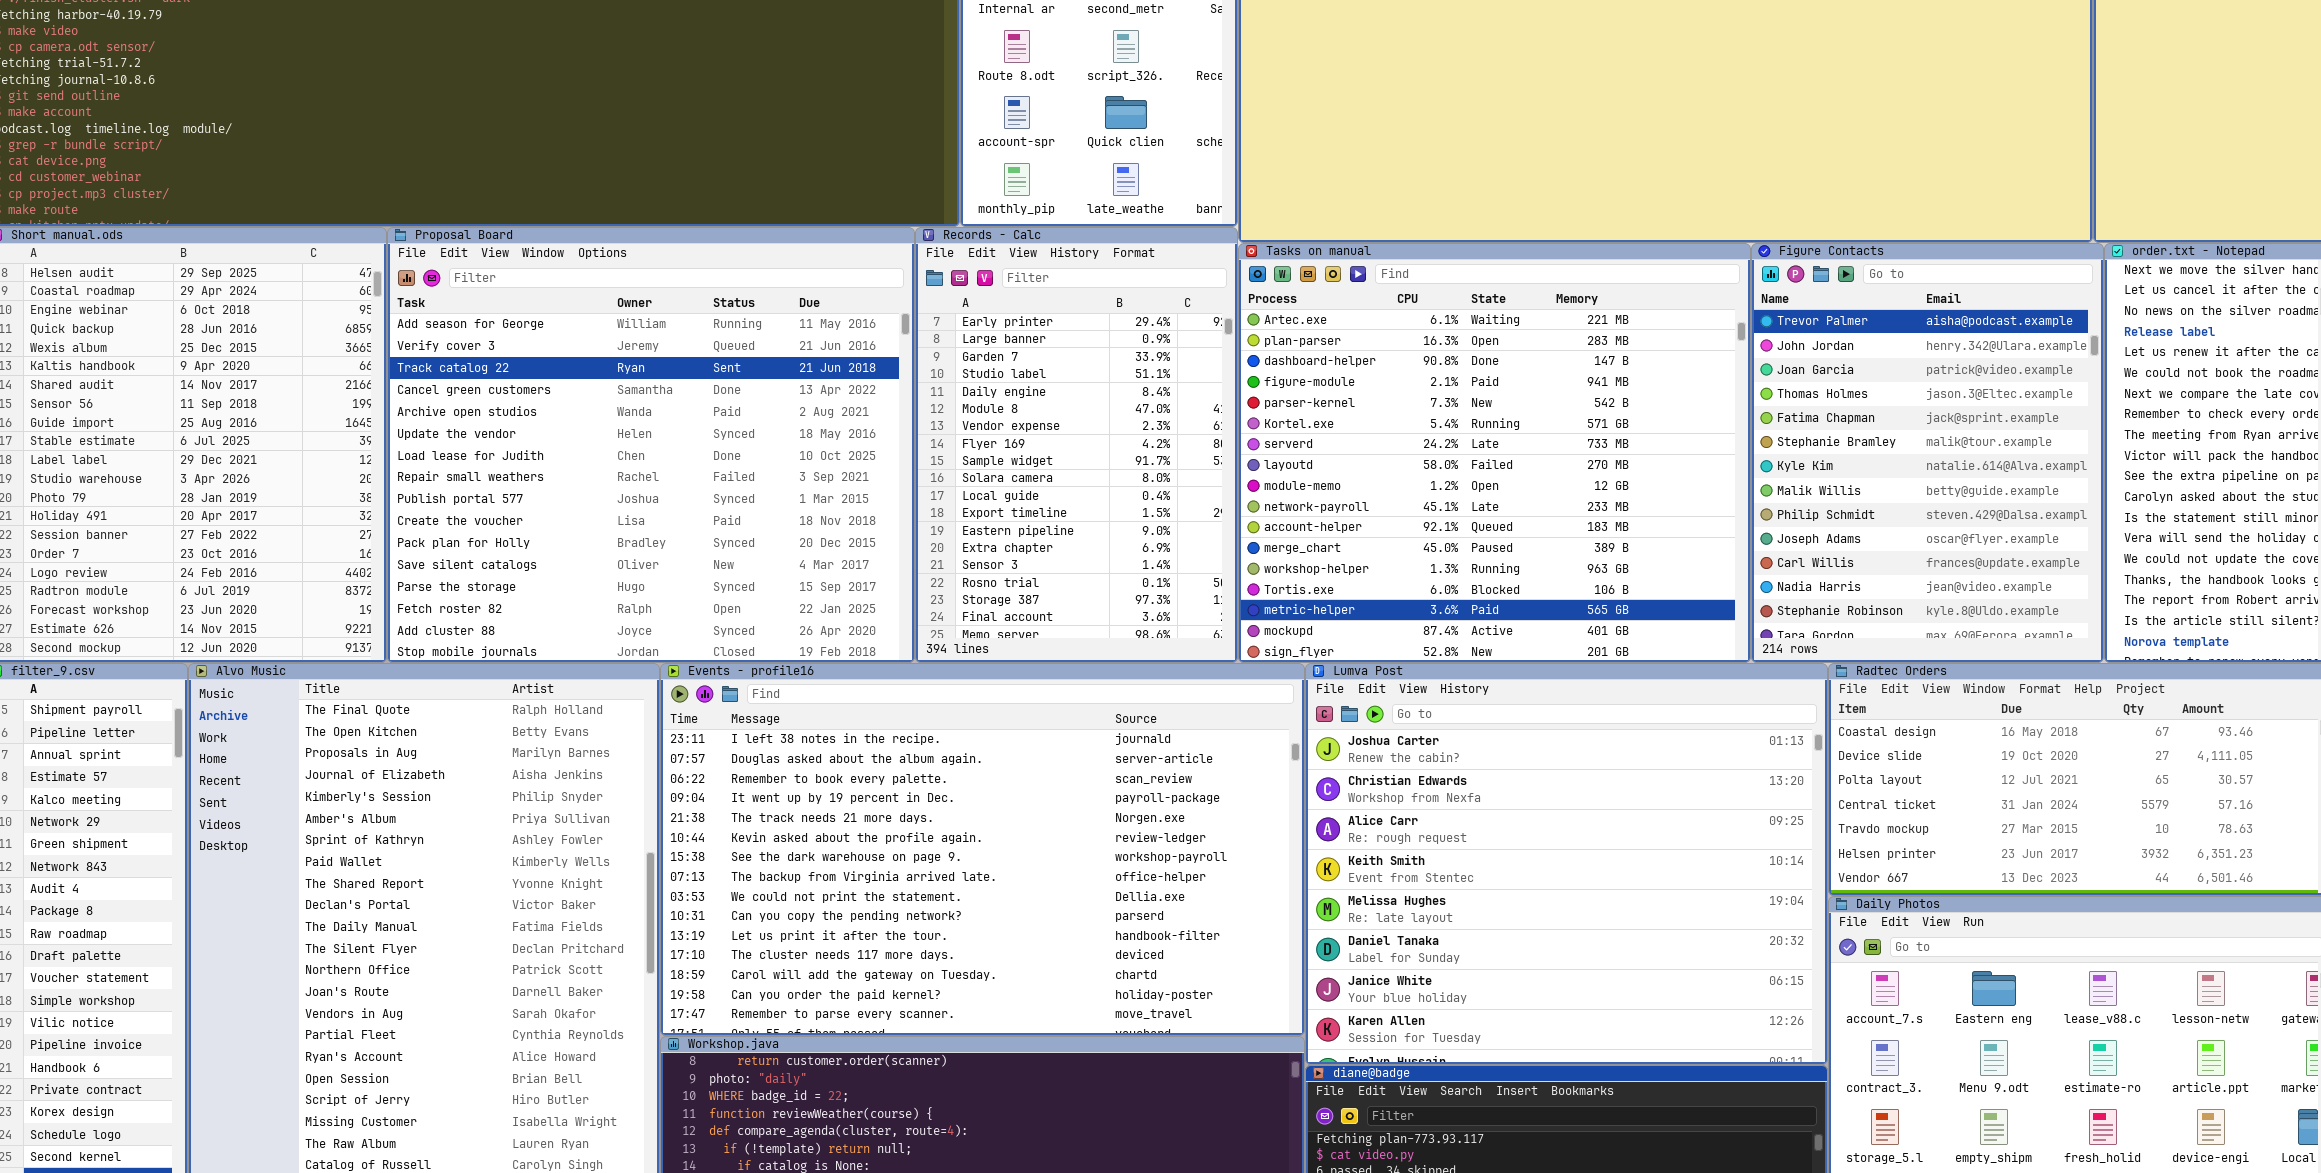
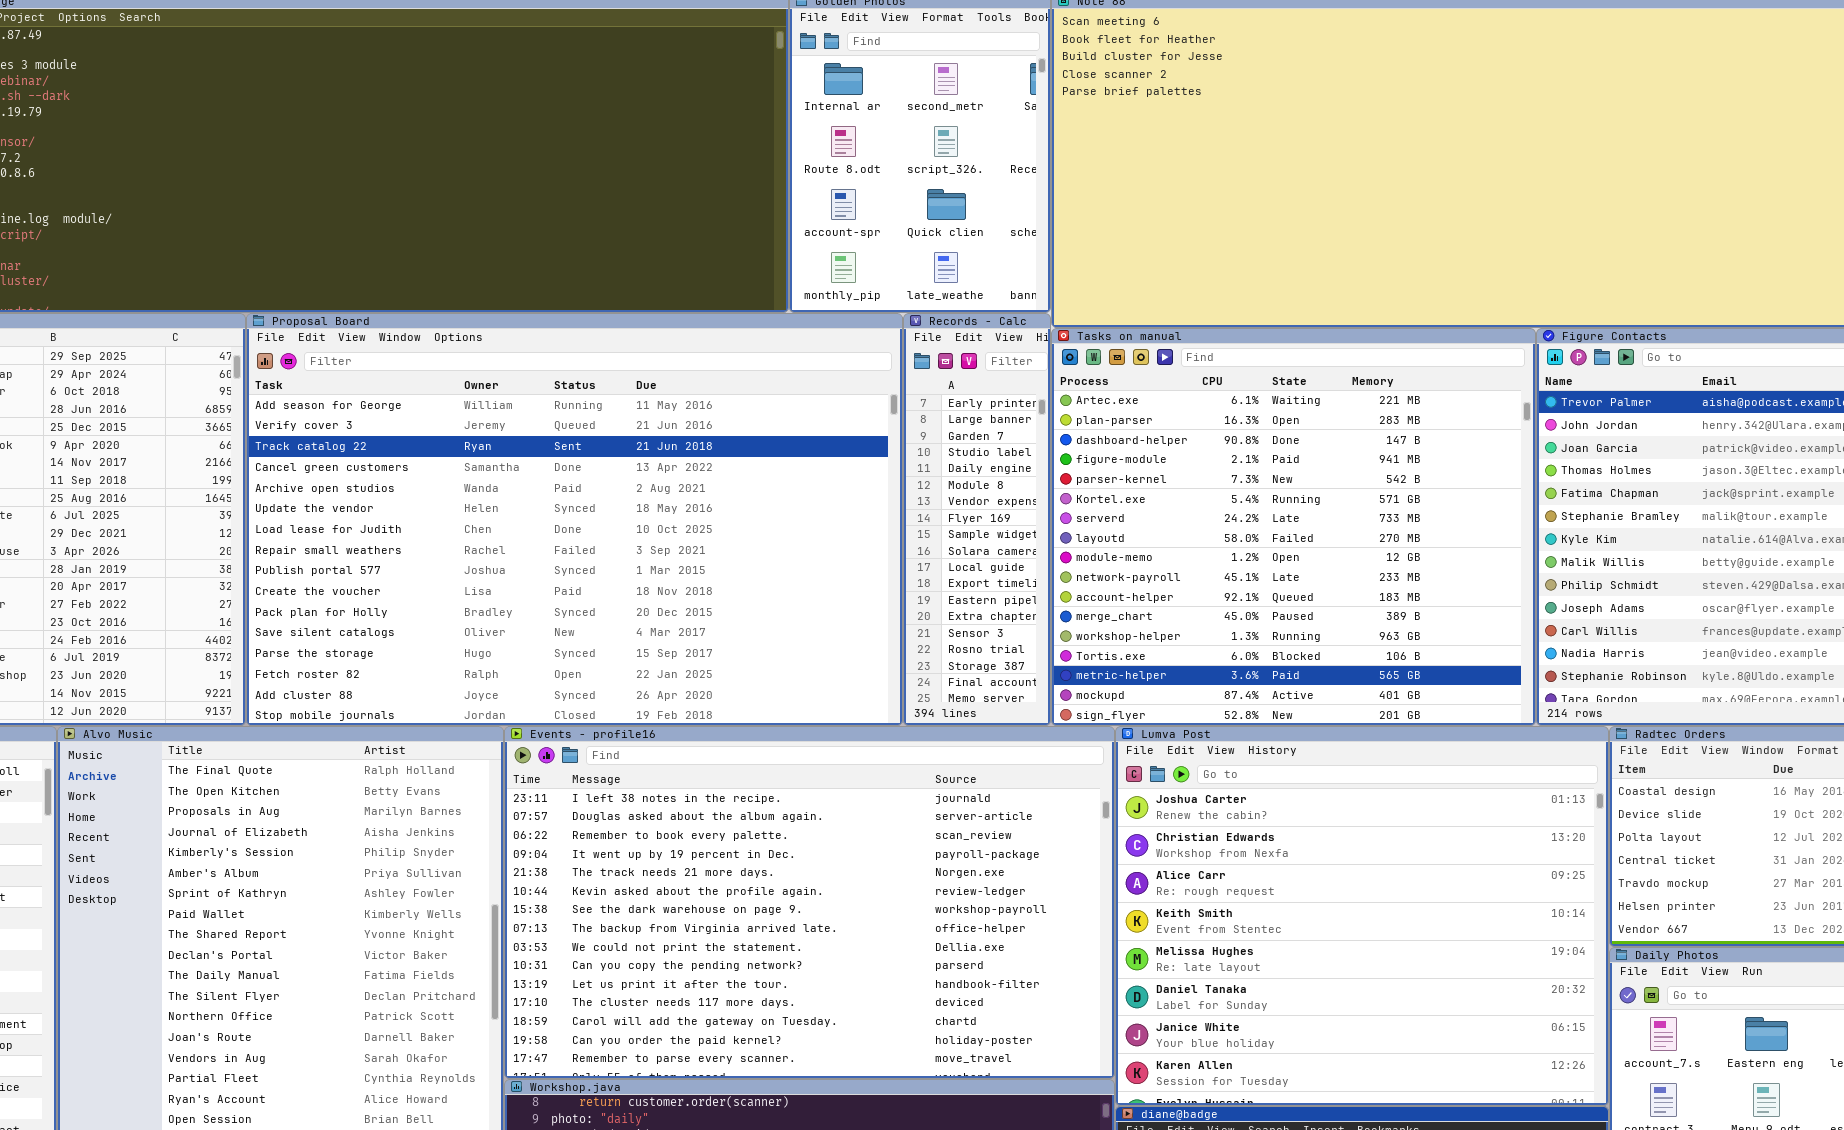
Proposal Board: [387,227,915,663] -> [246,313,903,726], resized
Records - Calc: [915,227,1238,663] -> [903,313,1051,726], resized

